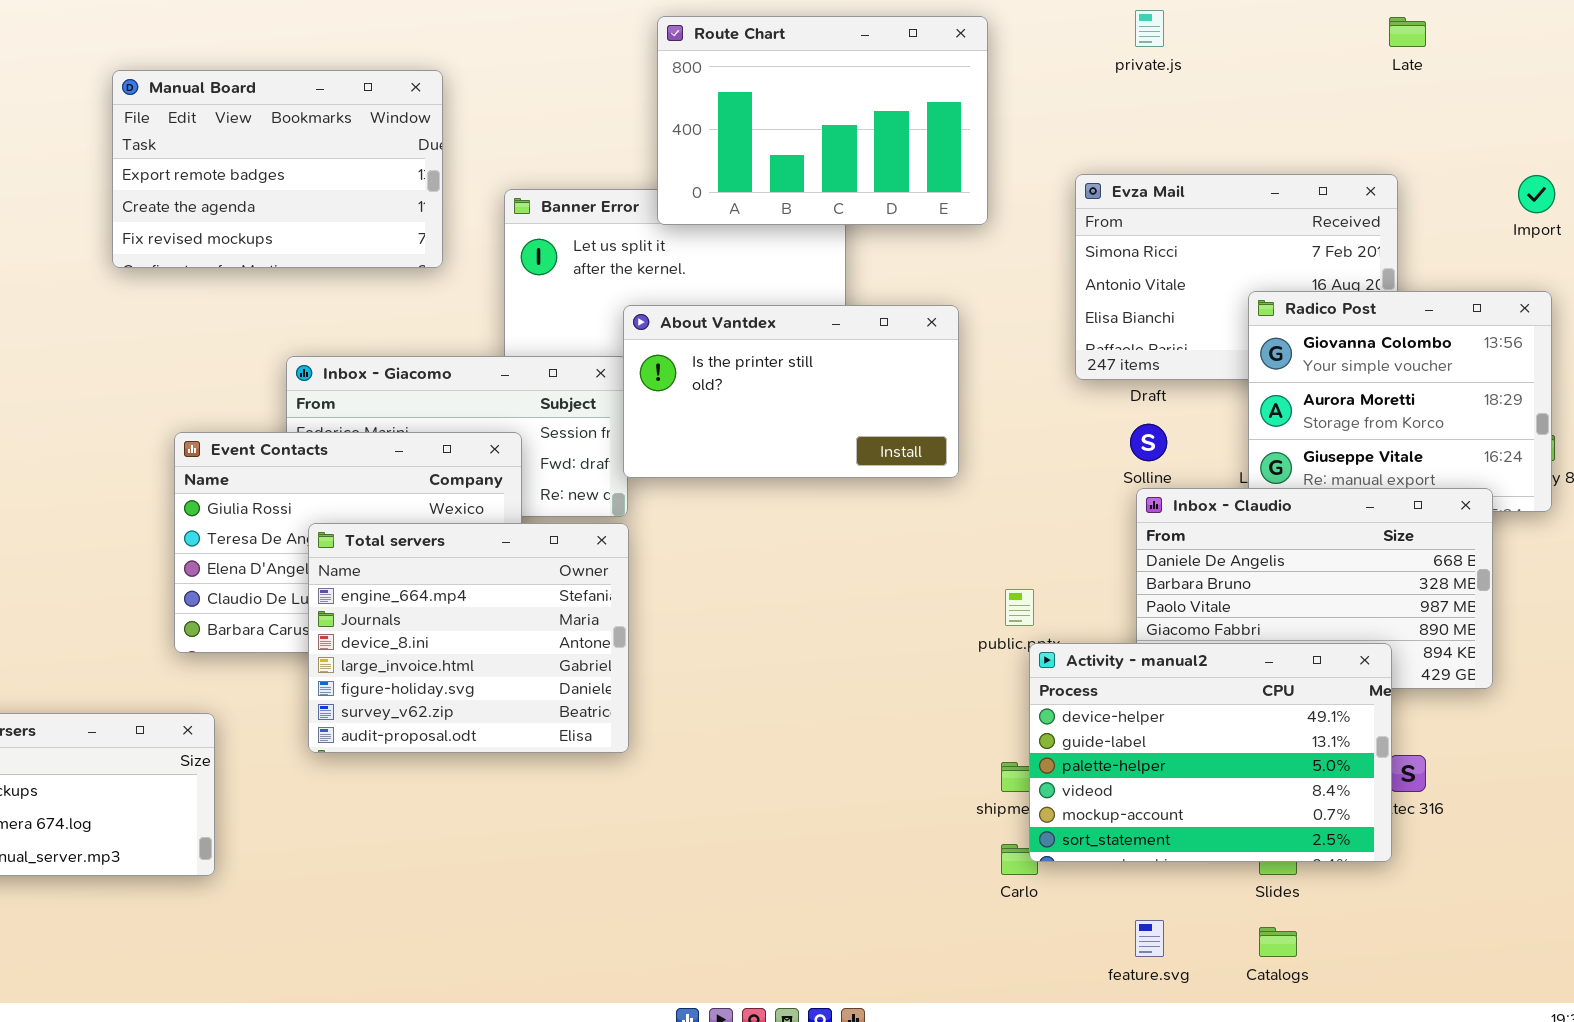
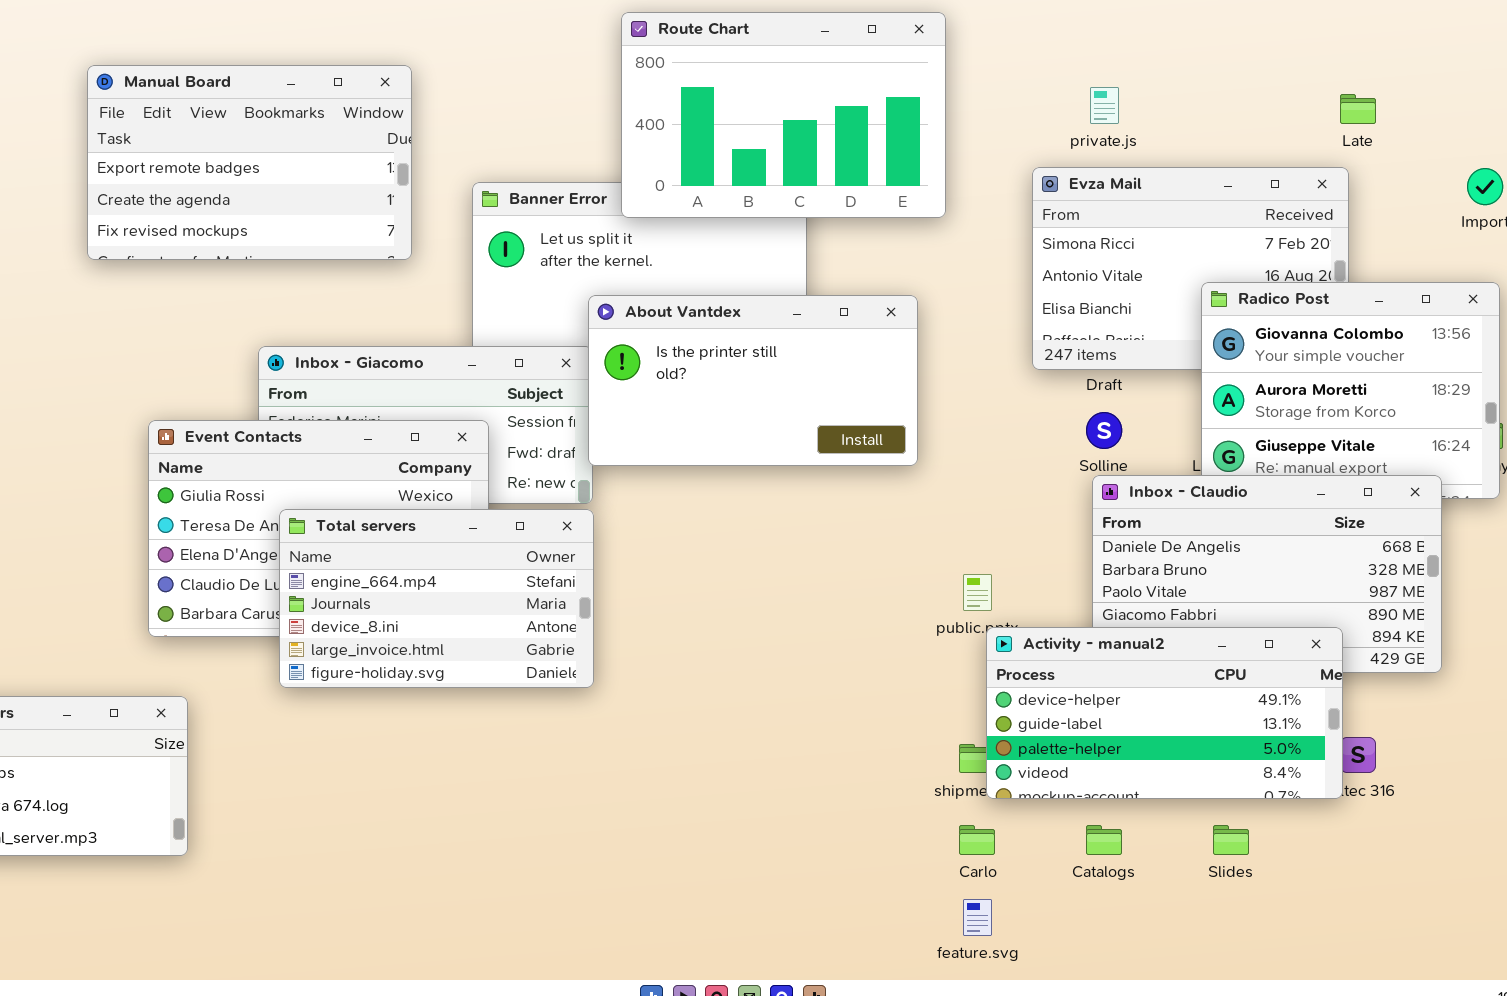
private.js: [1135,10,1164,47] -> [1090,87,1119,124], moved
Late: [1389,17,1426,47] -> [1340,94,1376,124], moved
Total servers: [308,523,629,753] -> [279,509,594,688], resized
Activity - manual2: [1029,643,1392,862] -> [986,627,1343,799], resized
feature.svg: [1135,920,1164,957] -> [963,899,992,936], moved
Catalogs: [1259,927,1297,957] -> [1086,825,1122,855], moved

